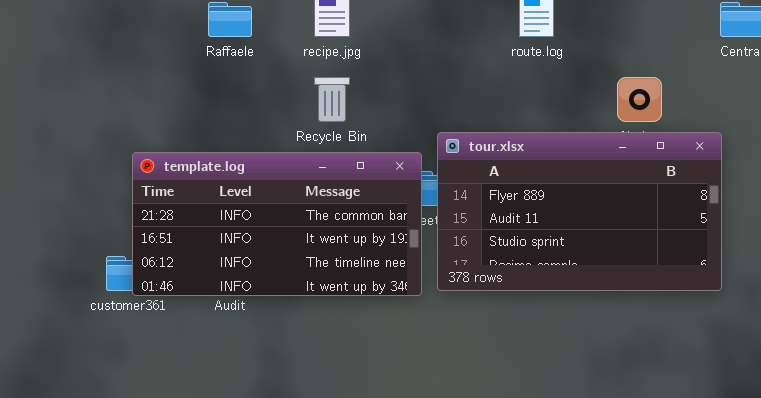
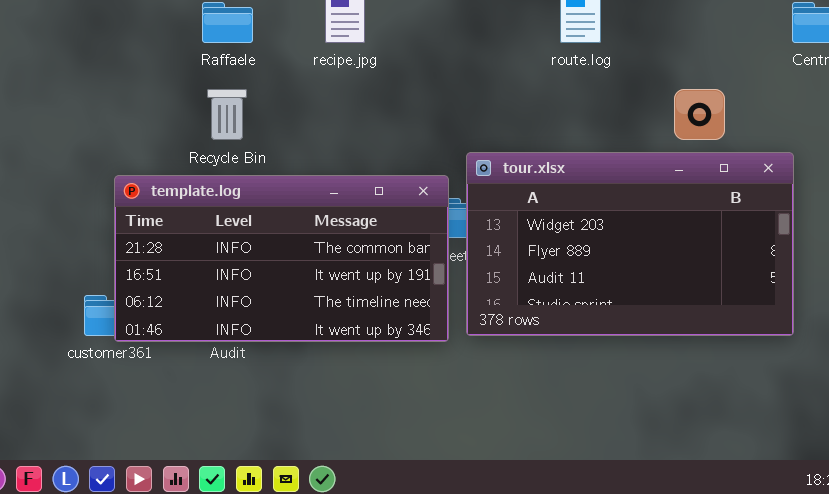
Recycle Bin: [314,77,350,122] -> [207,89,247,140], moved
tour.xlsx: [437,132,722,291] -> [466,152,794,336], scrolled up 1 row

